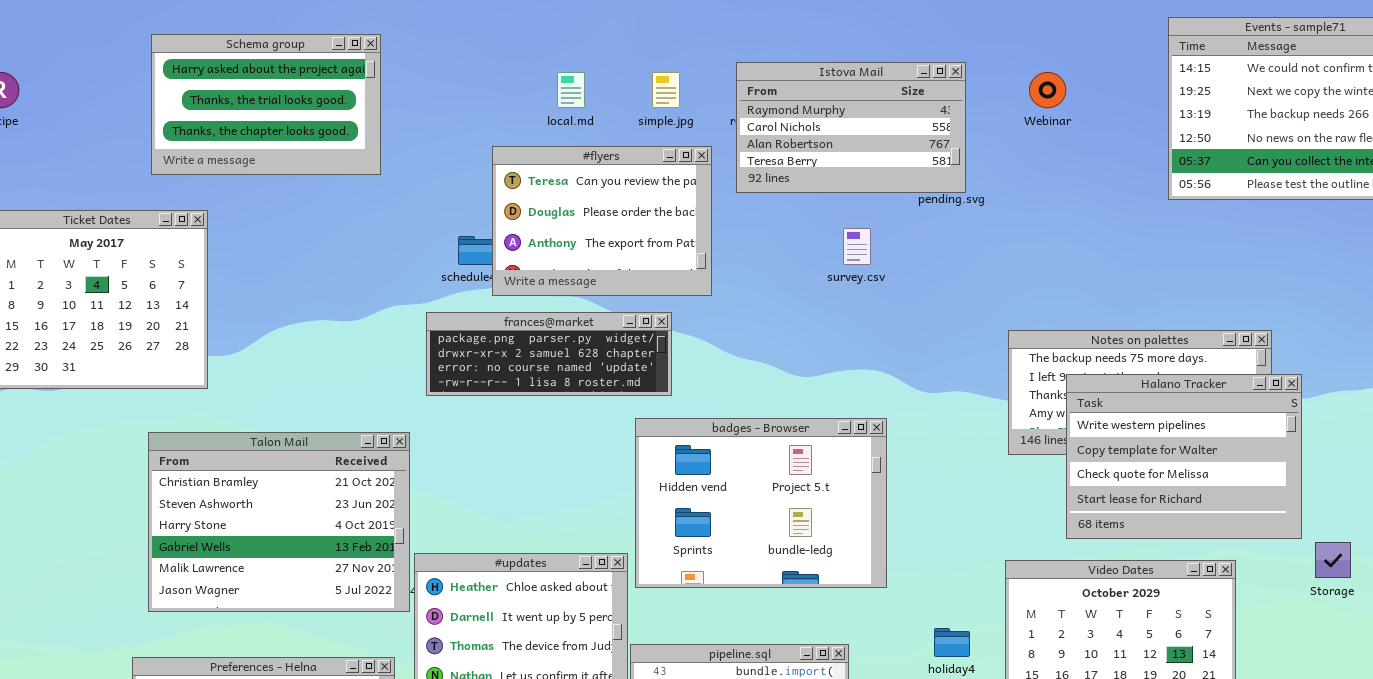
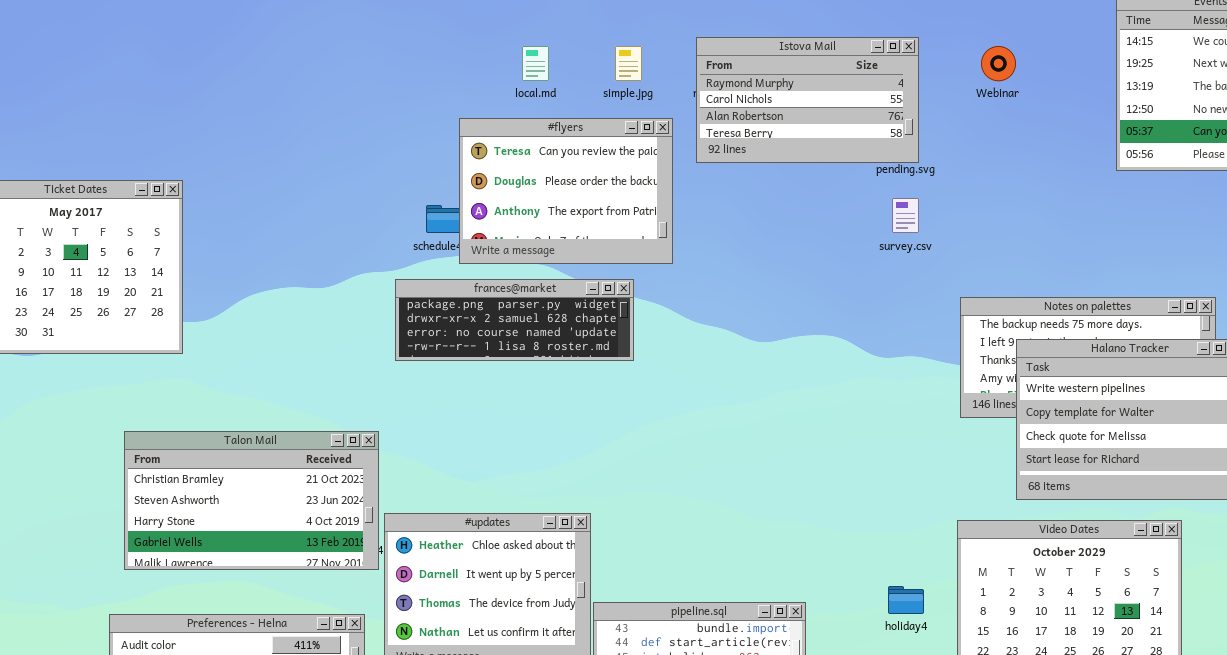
Schema group: [151,34,381,175] -> none, closed
survey.csv: [843,228,871,265] -> [892,198,919,233], moved
badges - Browser: [635,418,887,588] -> none, closed
Talon Mail: [148,432,410,612] -> [124,431,379,570], resized

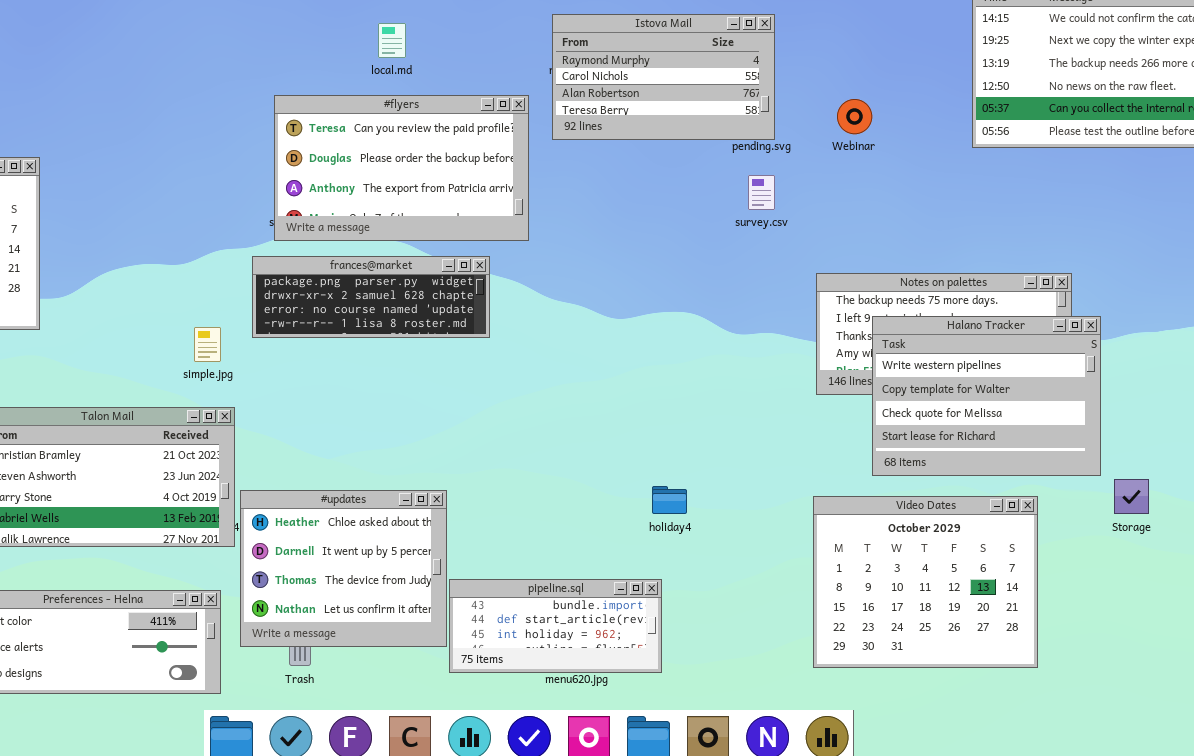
simple.jpg: [615,46,642,81] -> [194,327,221,362], moved
Webinar: [981,46,1016,81] -> [837,99,872,134], moved
#flyers: [459,118,673,264] -> [274,95,529,241], resized
holiday4: [888,586,924,614] -> [652,486,687,514], moved

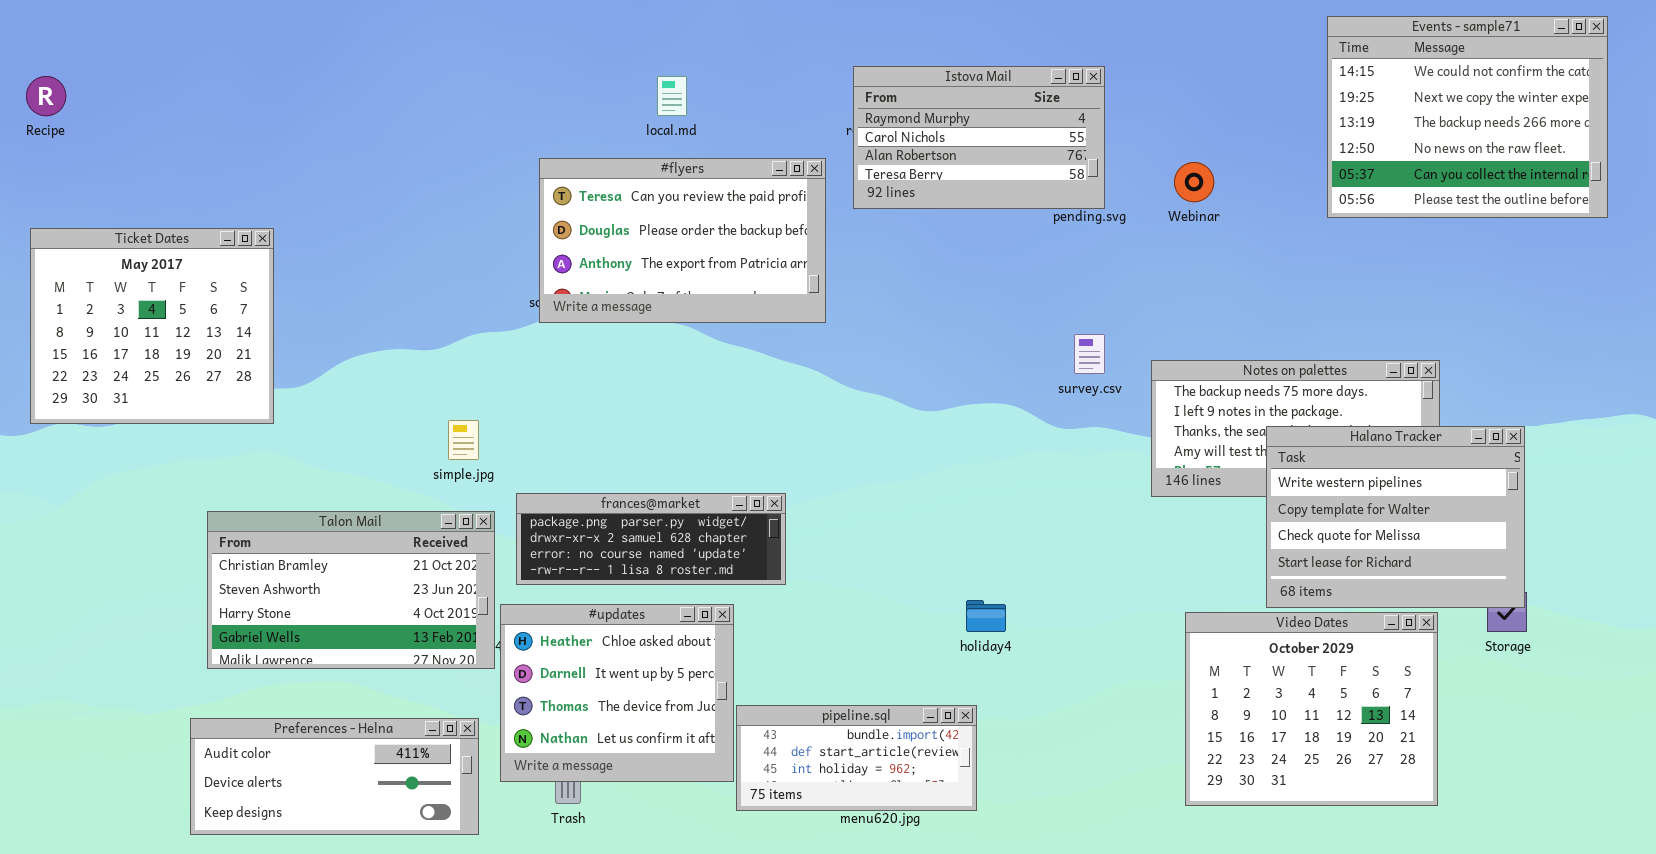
survey.csv: [748,175,775,210] -> [1074,334,1105,374], moved
frances@market: [252,256,490,338] -> [516,493,786,585], moved
Halano Tracker: [872,316,1101,476] -> [1266,426,1525,608], moved
Video Dates: [813,496,1038,668] -> [1185,612,1438,806], moved

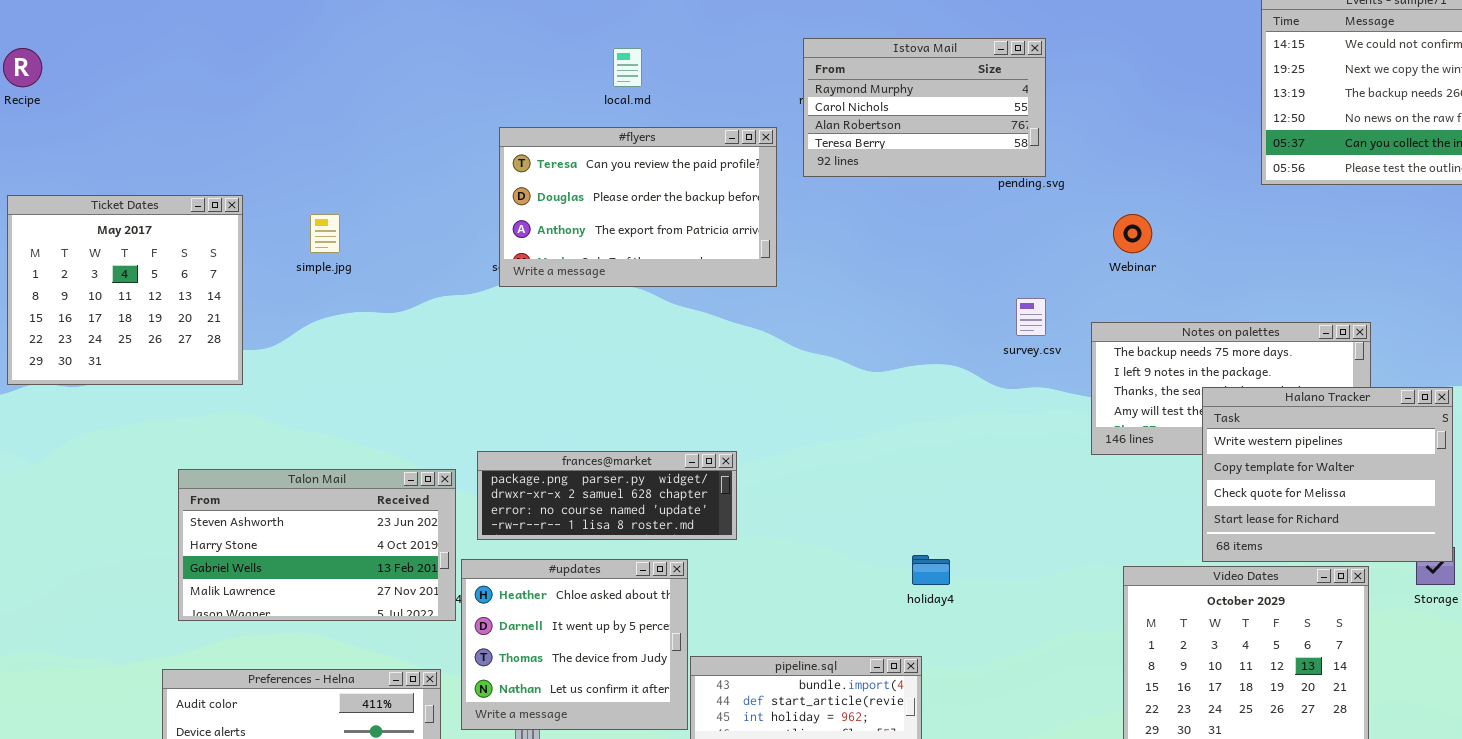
Webinar: [1174,162,1214,202] -> [1113,214,1152,253], moved
simple.jpg: [448,420,479,460] -> [310,214,340,253], moved
Talon Mail: [207,511,495,669] -> [178,469,456,621], scrolled down 1 row

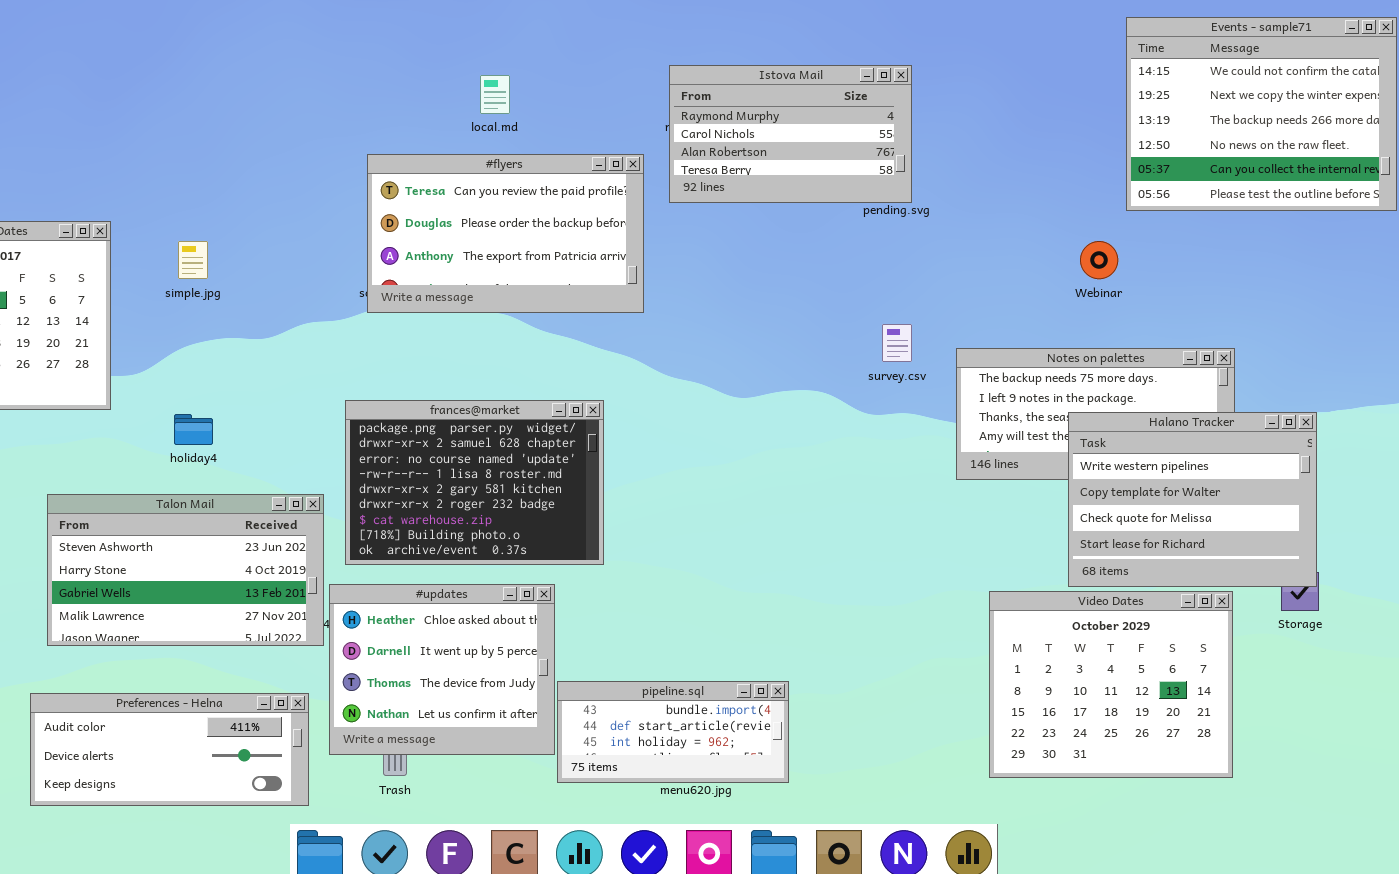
Webinar: [1113,214,1152,253] -> [1080,241,1118,279], moved
frances@market: [477,451,737,540] -> [345,400,604,565], resized
holiday4: [912,555,950,585] -> [174,414,213,445], moved

